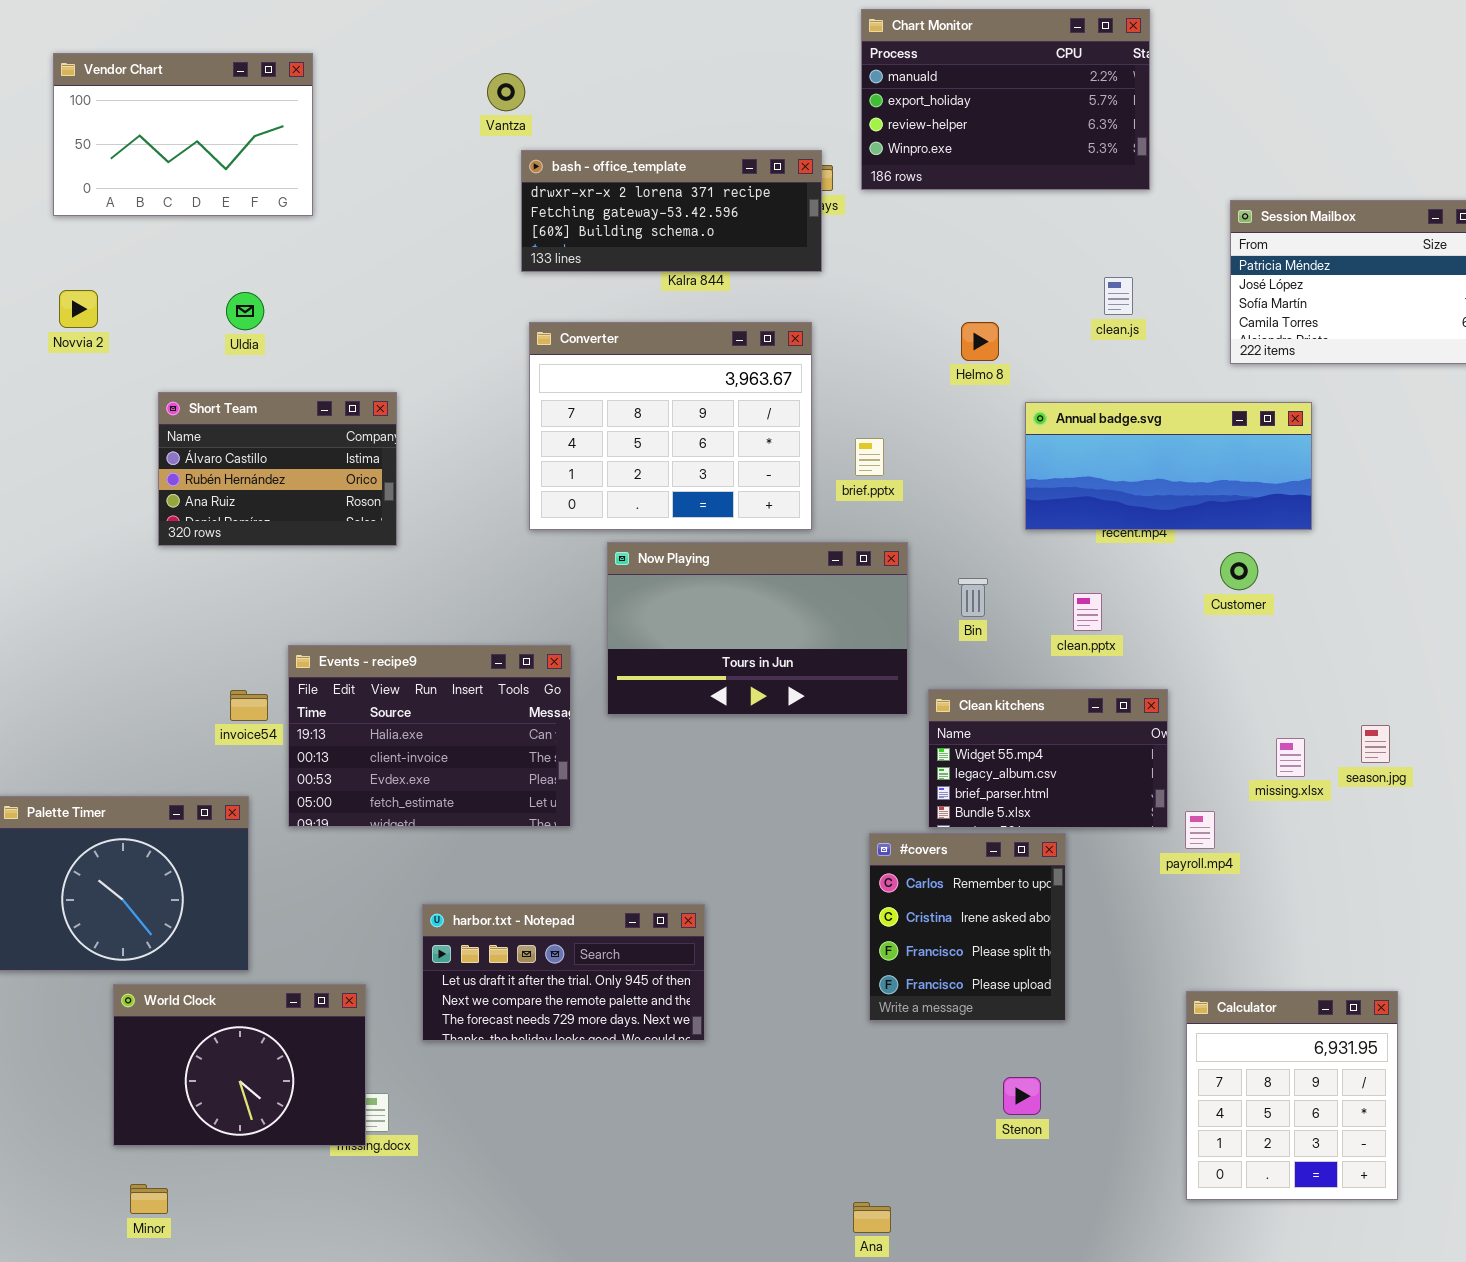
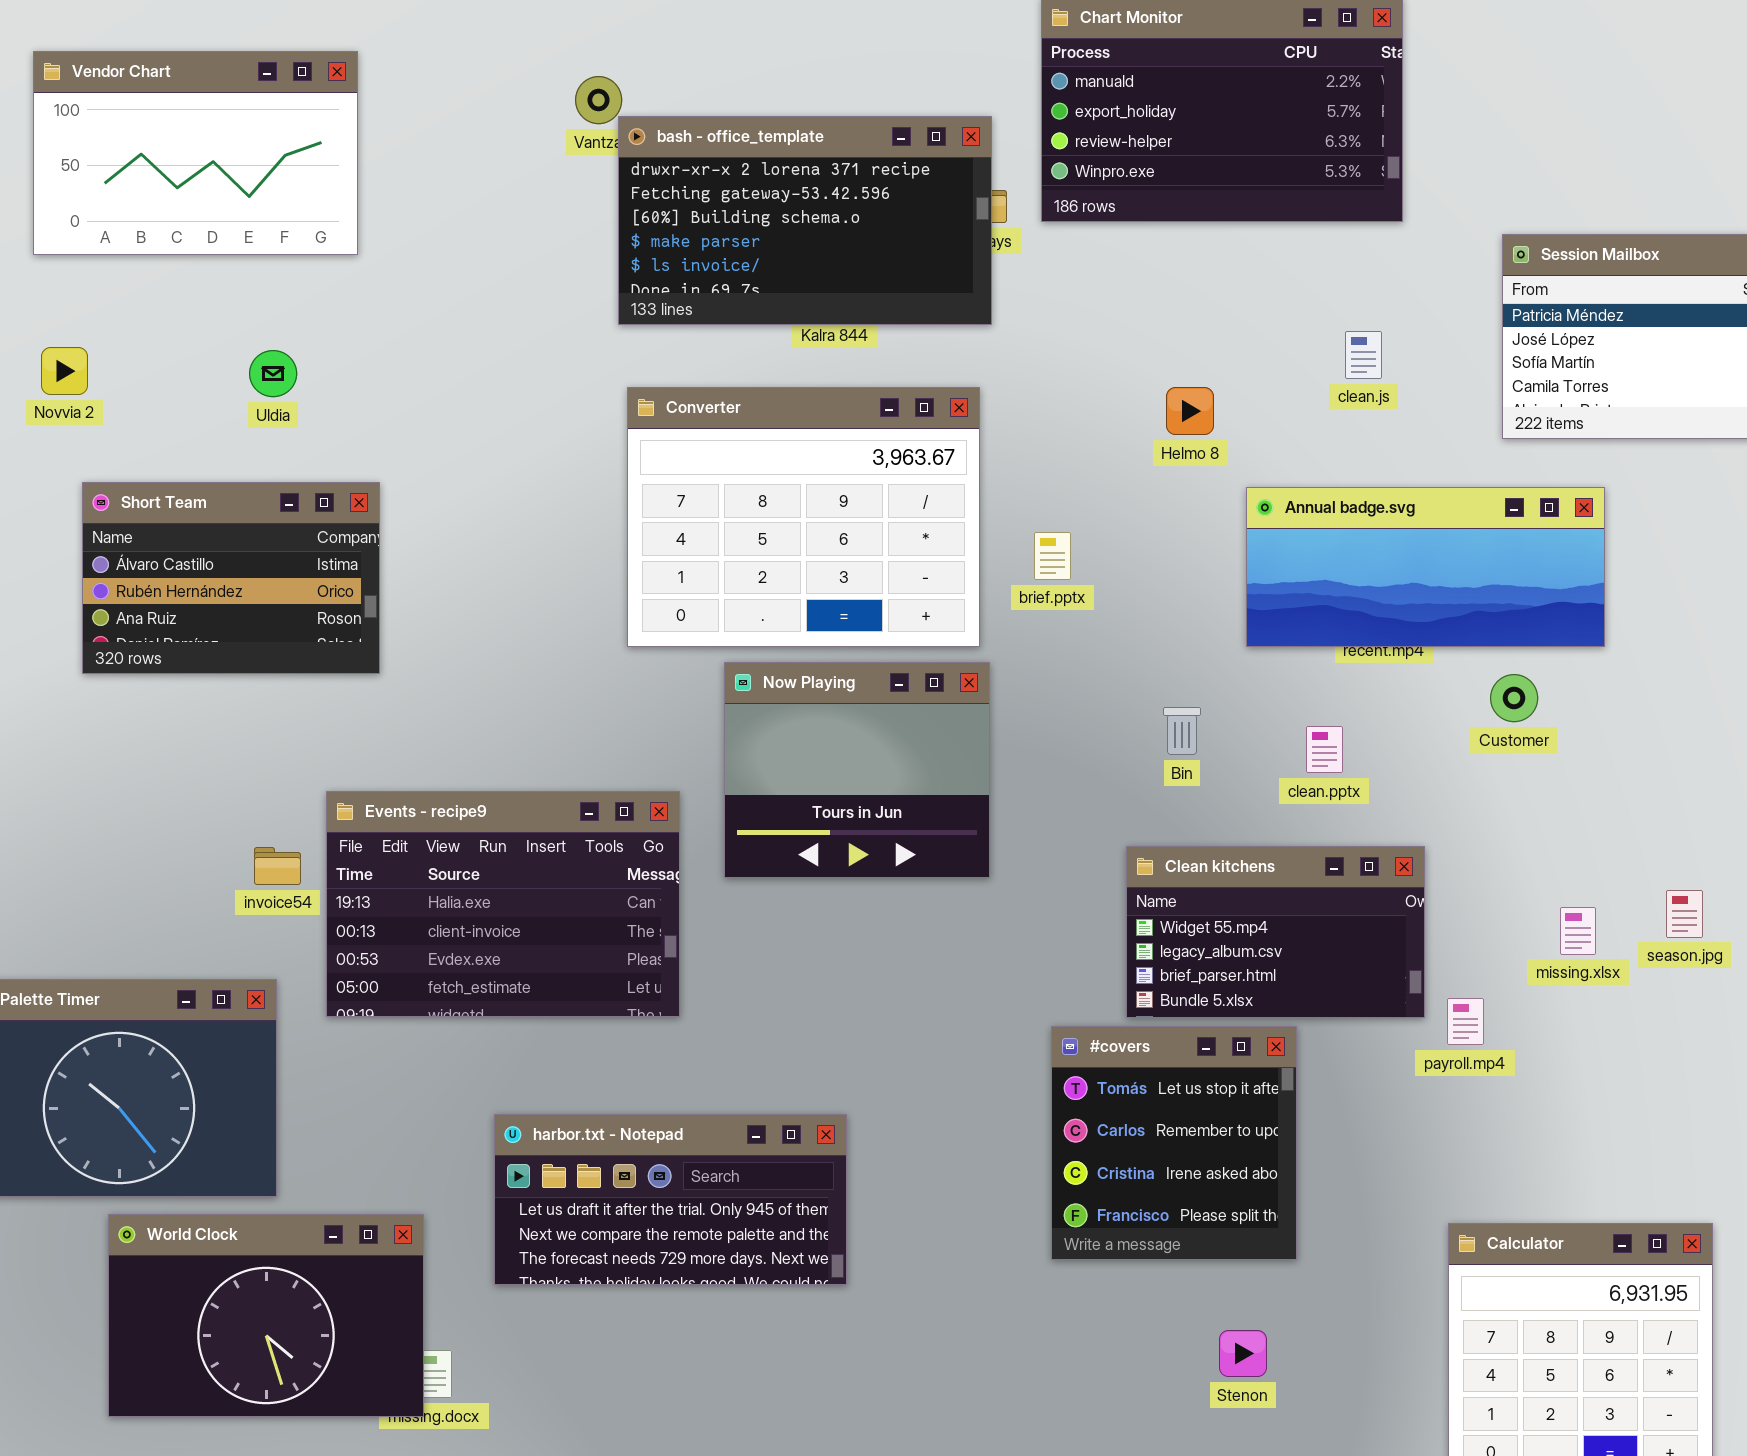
bash - office_template: [521,150,822,272] -> [618,116,992,325], resized
Short Team: [158,392,397,546] -> [82,482,380,674], moved
Now Playing: [607,542,908,715] -> [724,662,990,878], resized
#covers: [869,833,1066,1021] -> [1051,1026,1297,1260], scrolled up 1 row

